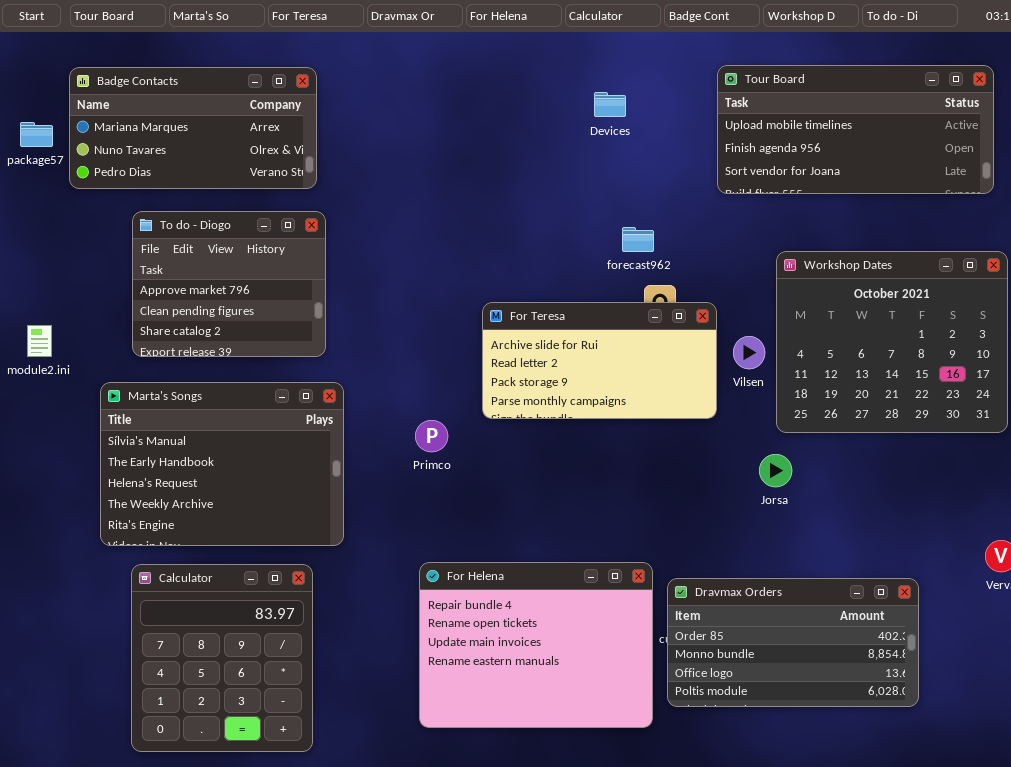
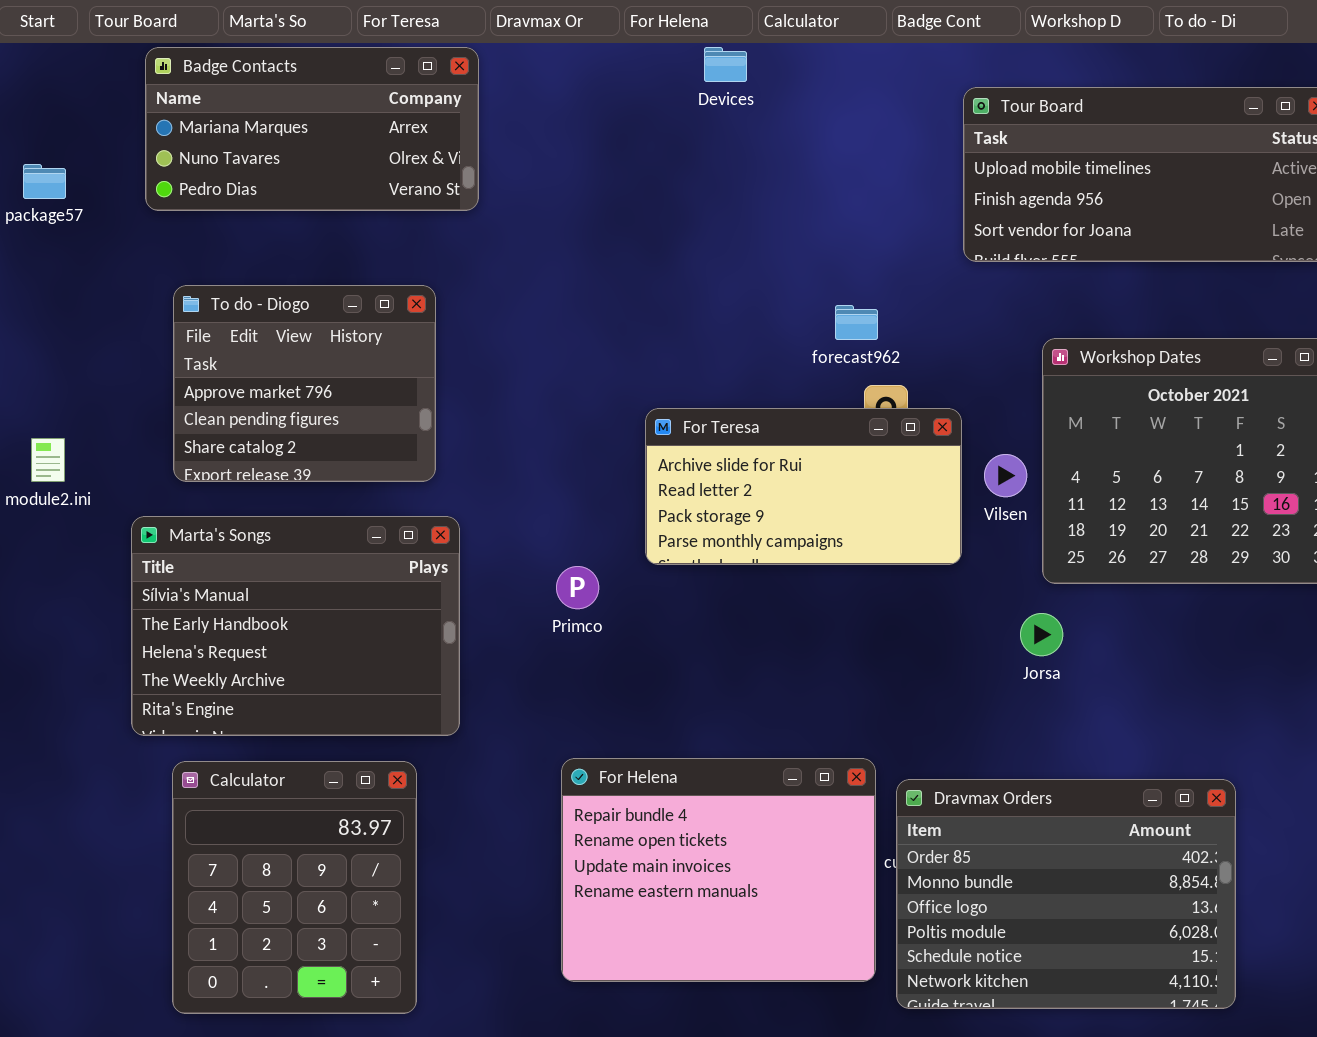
Badge Contacts: [69,67,317,189] -> [145,47,479,211], moved
Devices: [594,92,626,117] -> [704,47,747,82], moved
Dravmax Orders: [667,578,919,707] -> [896,779,1236,1009], resized

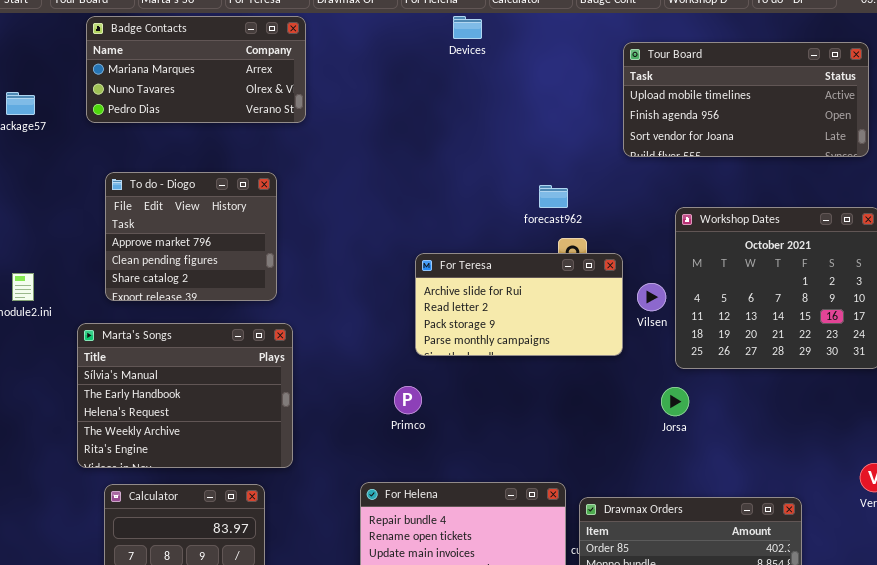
Primco: [556,566,599,609] -> [394,386,422,414], moved

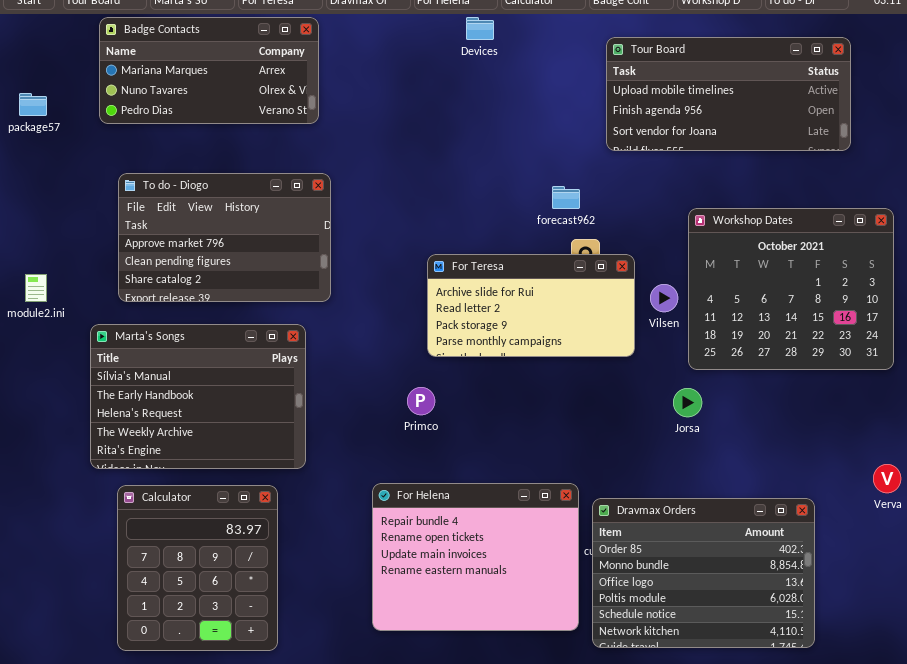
Tour Board: [623,42,869,157] -> [606,37,851,151], moved
To do - Diogo: [105,172,277,301] -> [118,173,331,302], resized

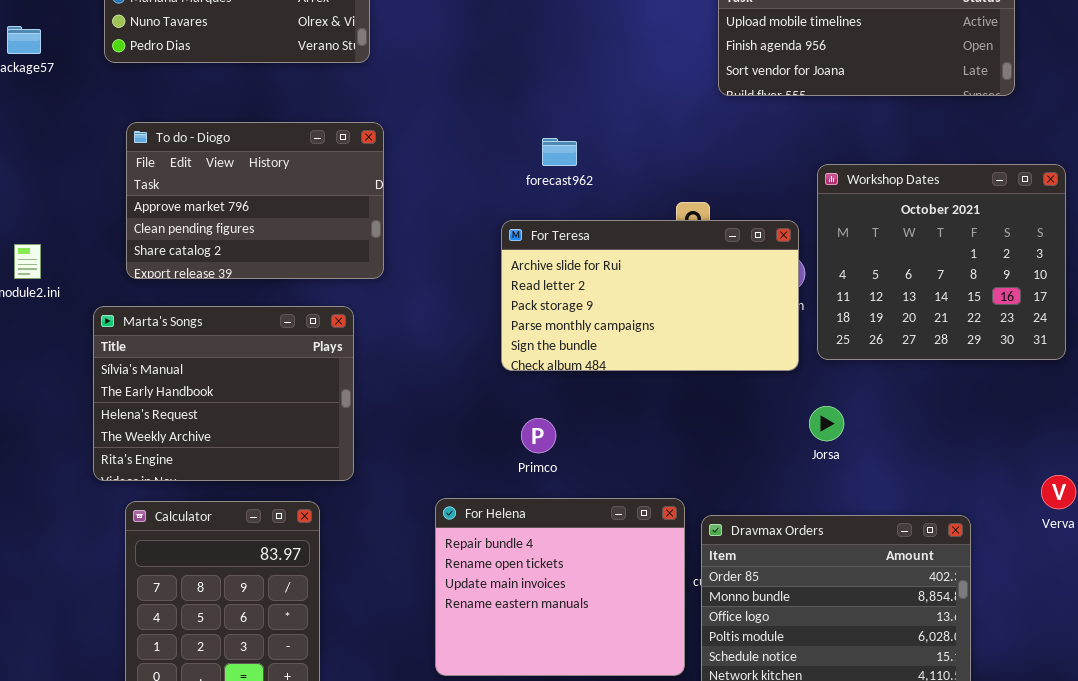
forecast962: [552,186,580,209] -> [542,138,577,166], moved
For Teresa: [427,254,635,357] -> [501,220,799,371], resized
Primco: [407,387,435,415] -> [521,418,556,453], moved
Jorsa: [673,388,702,417] -> [809,406,844,441], moved

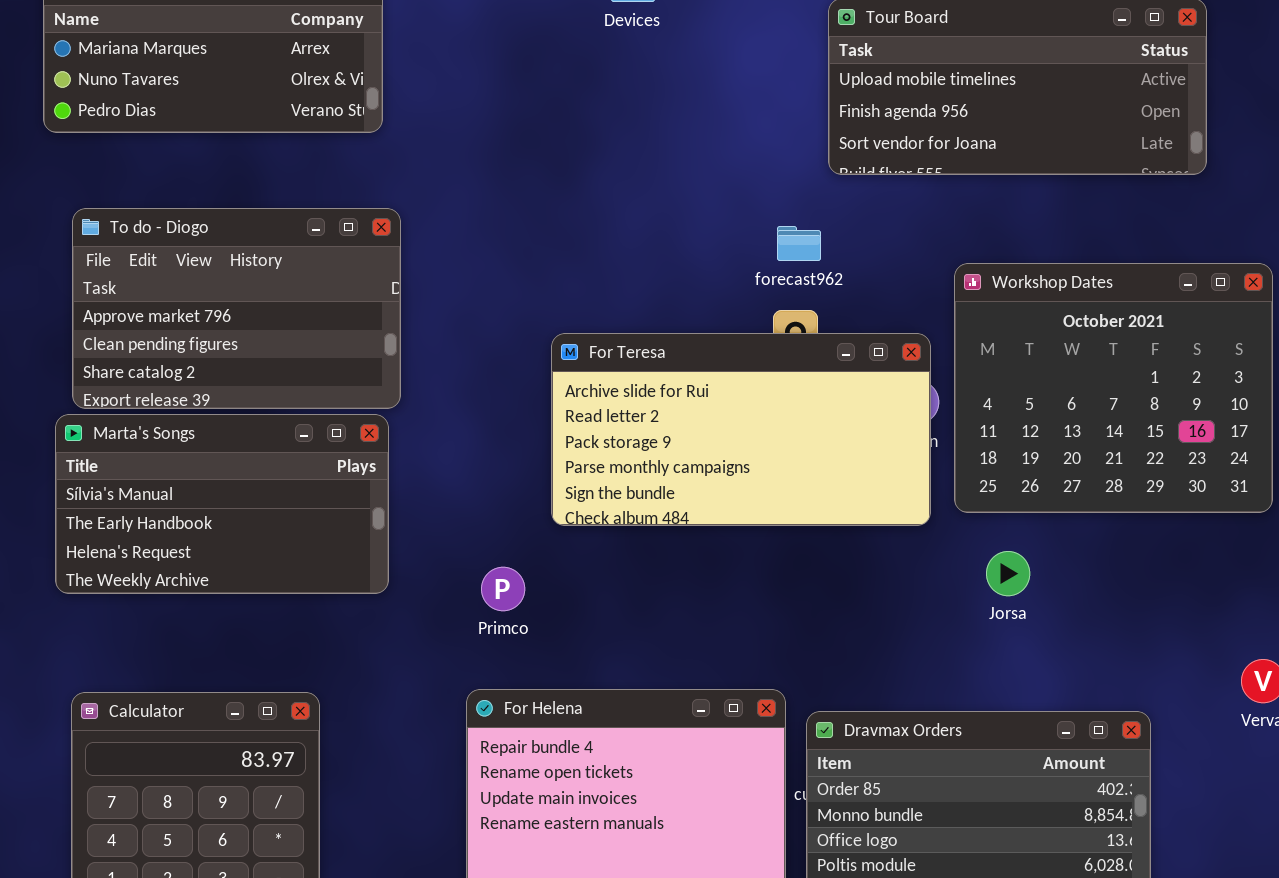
forecast962: [542,138,577,166] -> [777,226,821,261], moved
Marta's Songs: [93,306,354,481] -> [55,414,389,594], moved, resized
Jorsa: [809,406,844,441] -> [986,551,1030,596], moved
Primco: [521,418,556,453] -> [481,567,525,611], moved

